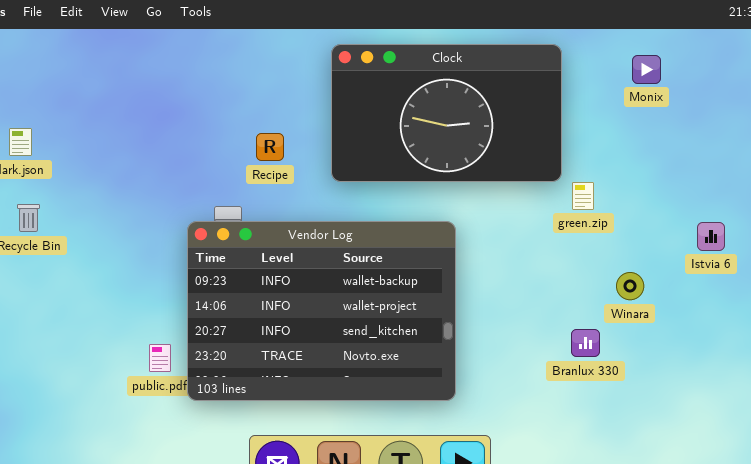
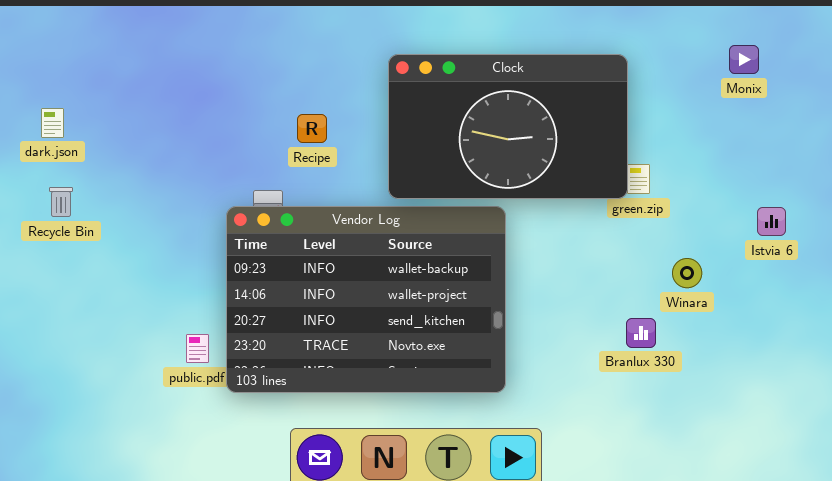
Clock: [331,44,562,182] -> [388,54,628,199], moved
Monix: [632,55,661,84] -> [729,45,759,74], moved

